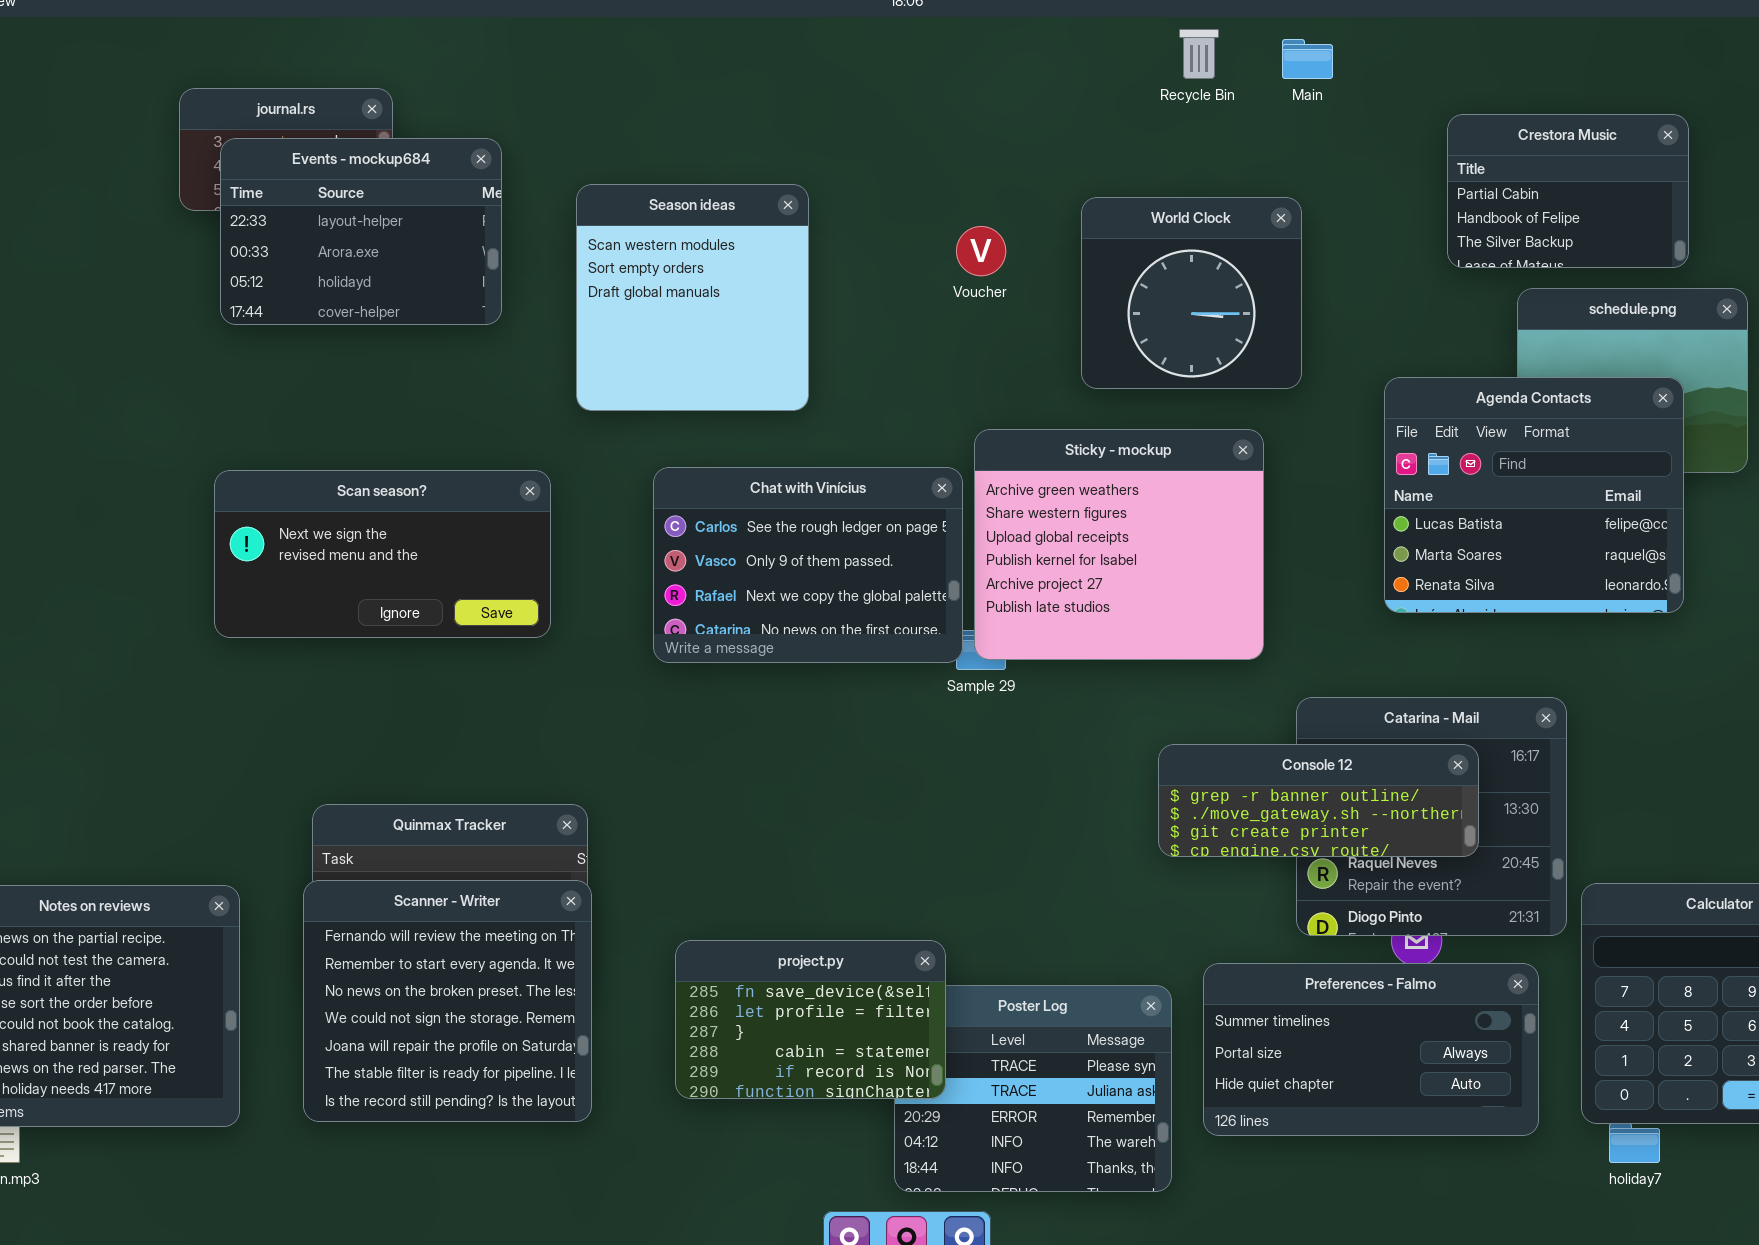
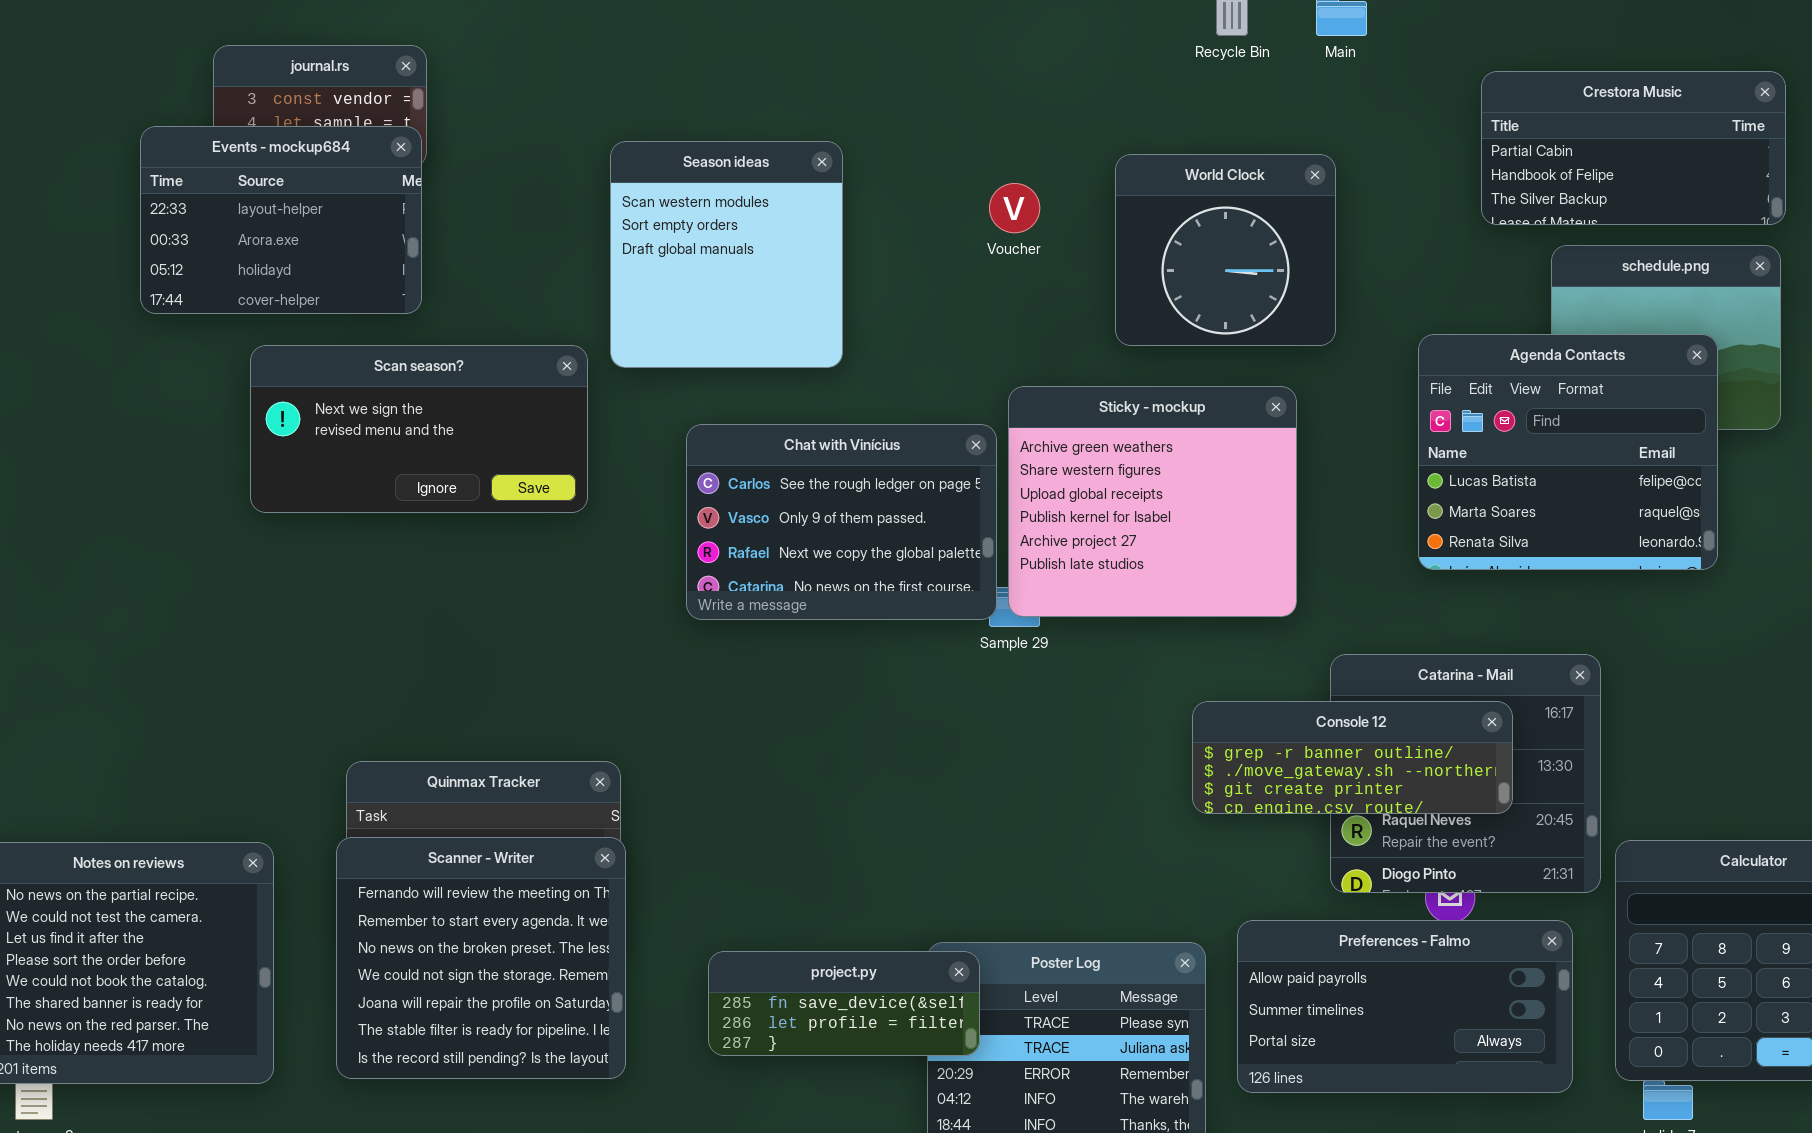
Crestora Music: [1447,114,1689,268] -> [1481,71,1786,225], resized
Events - mockup684: [220,138,502,325] -> [140,126,422,314], moved
Scan season?: [214,470,551,638] -> [250,345,588,513], moved
project.py: [675,940,946,1099] -> [708,951,980,1056], resized
Preferences - Falmo: [1203,963,1539,1136] -> [1237,920,1573,1093], scrolled up 1 row

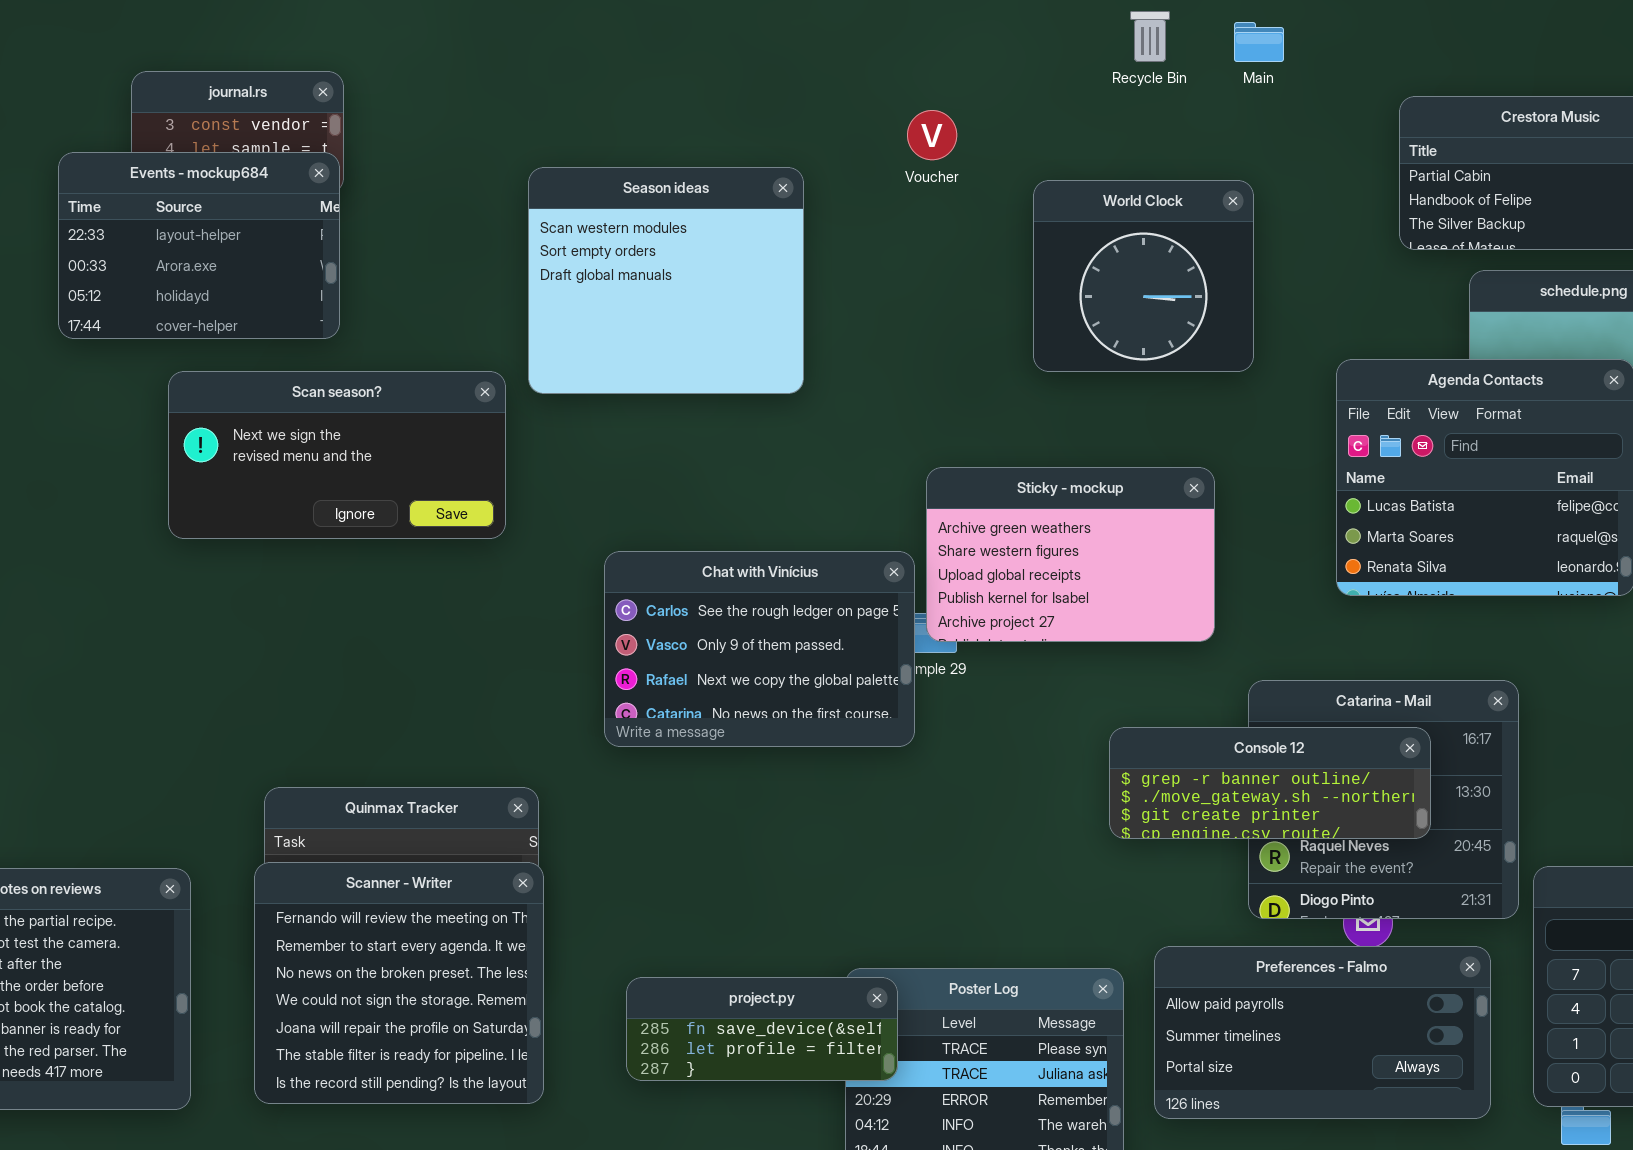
Season ideas: [610,141,843,368] -> [528,167,804,394], resized
Voucher: [989,183,1040,233] -> [907,110,957,160], moved
Sticky - mockup: [1008,386,1297,617] -> [926,467,1215,642], resized
Chat with Vinícius: [686,424,997,620] -> [604,551,915,747], moved

